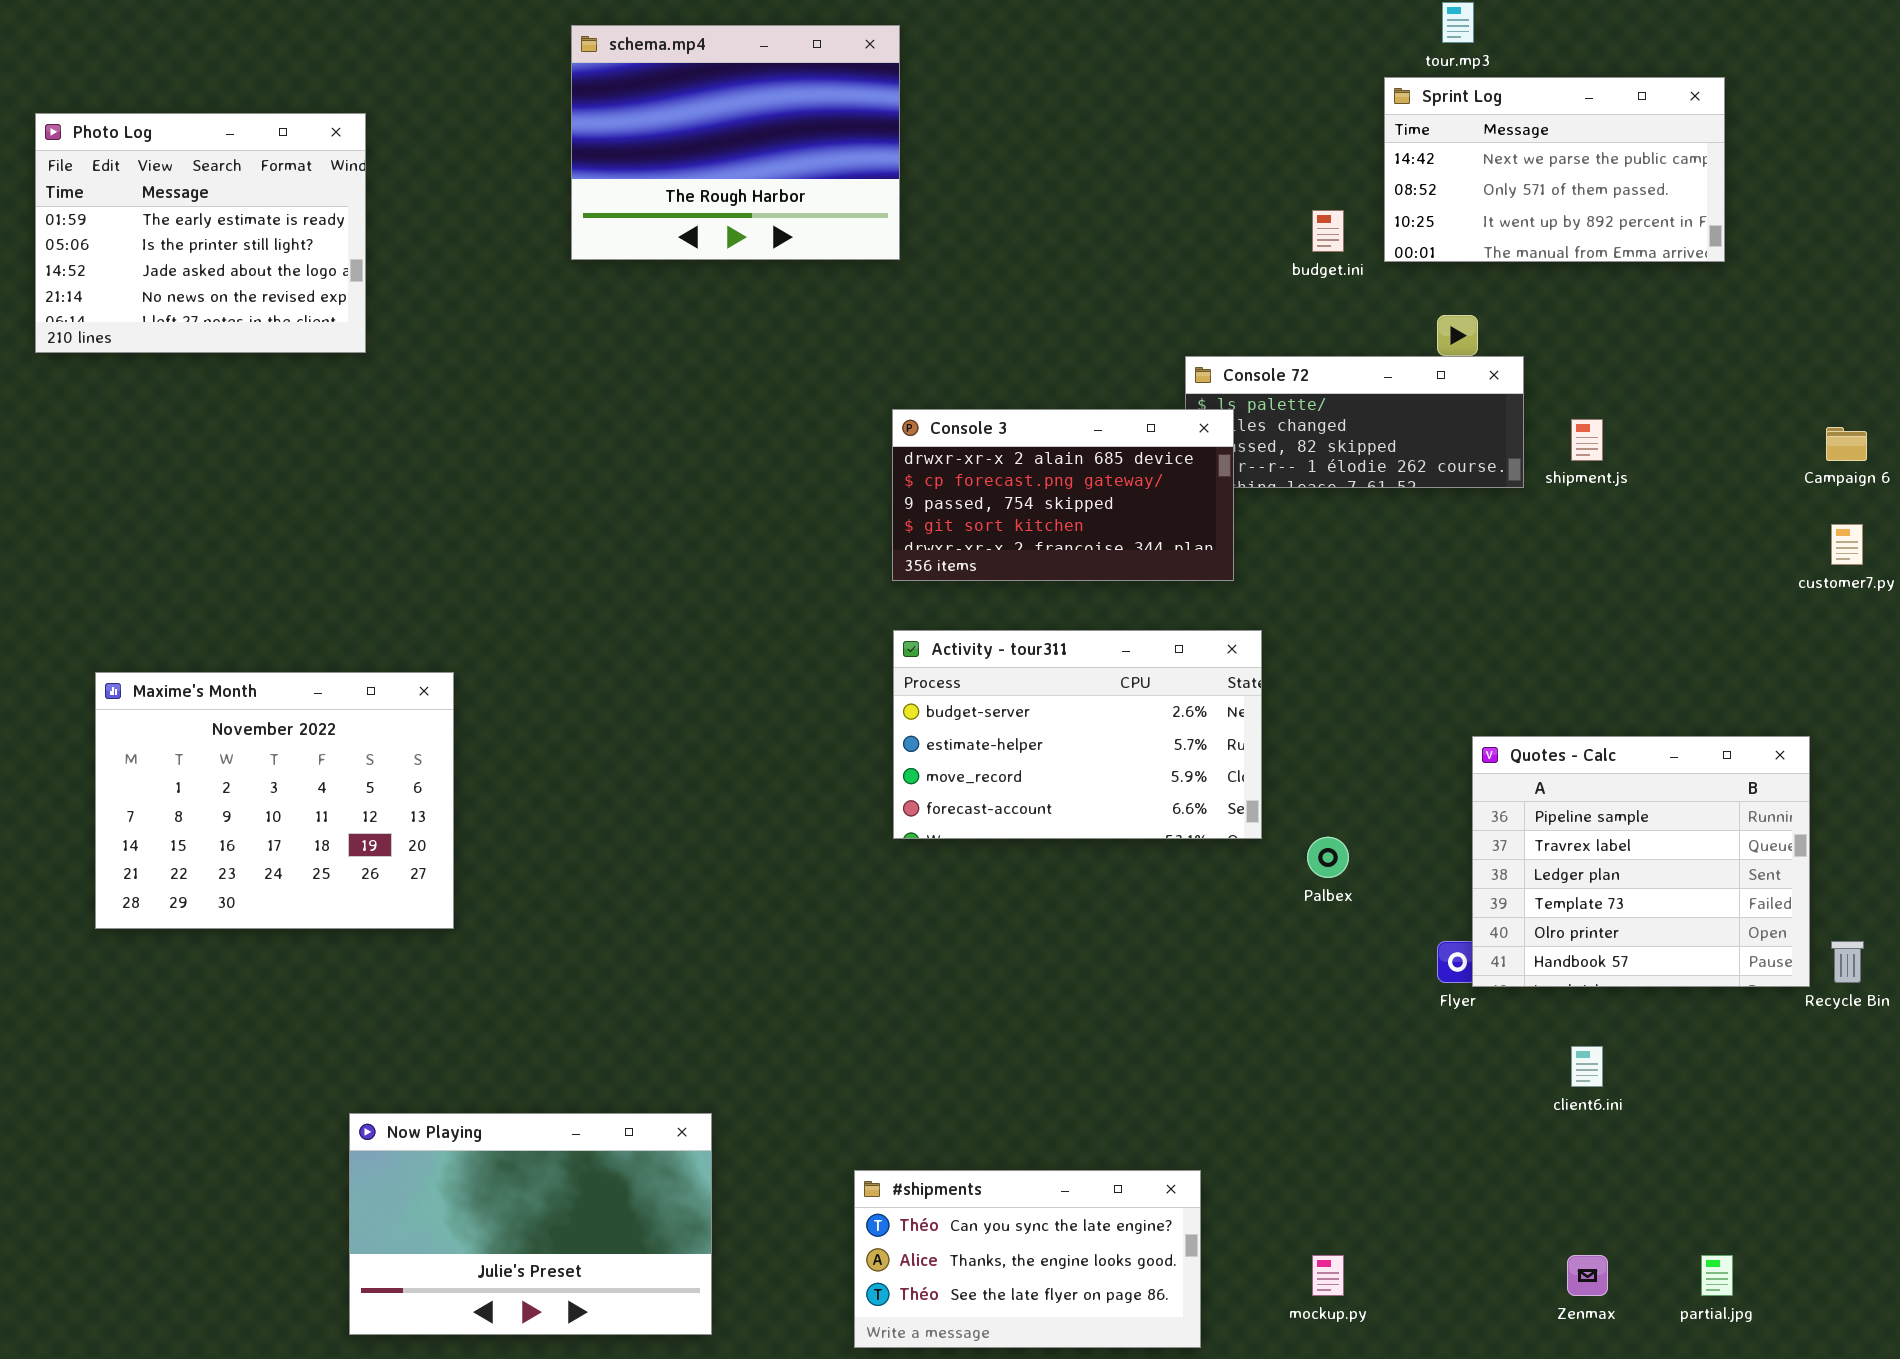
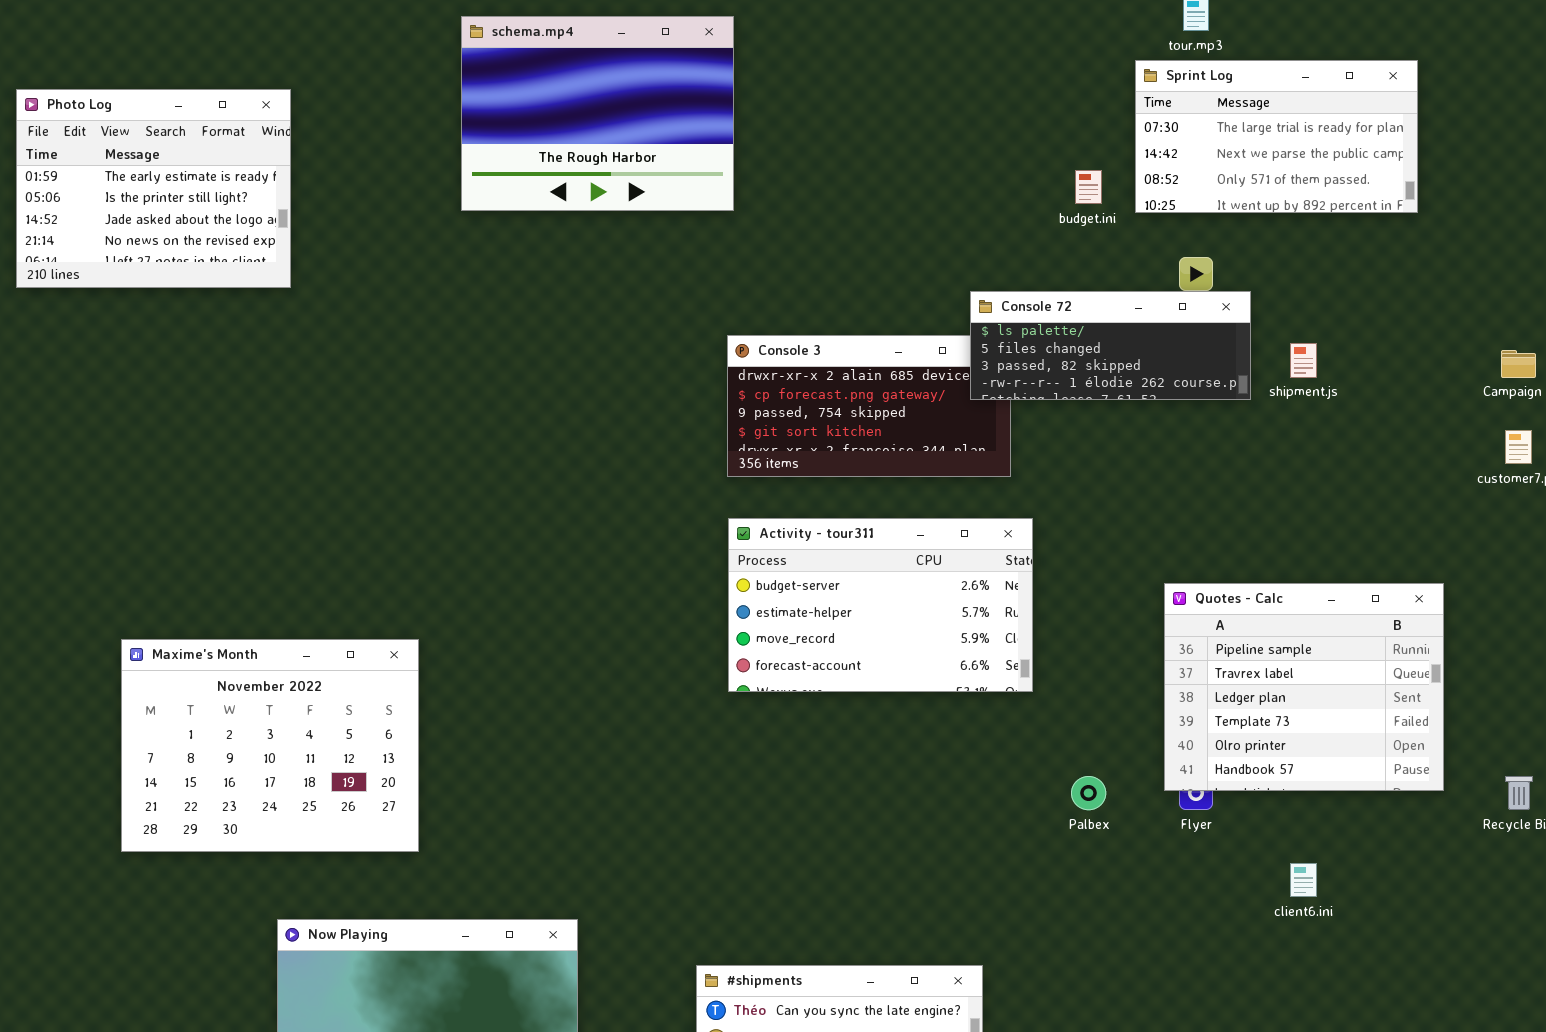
Sprint Log: [1384,77,1725,262] -> [1135,60,1418,213], scrolled up 1 row
Console 72: [1185,356,1524,488] -> [970,291,1251,400], raised
Maxime's Month: [95,672,454,929] -> [121,639,419,852], moved
Quotes - Calc: [1472,736,1810,987] -> [1164,583,1444,791], moved
Palbex: [1307,837,1349,878] -> [1071,776,1106,810], moved

